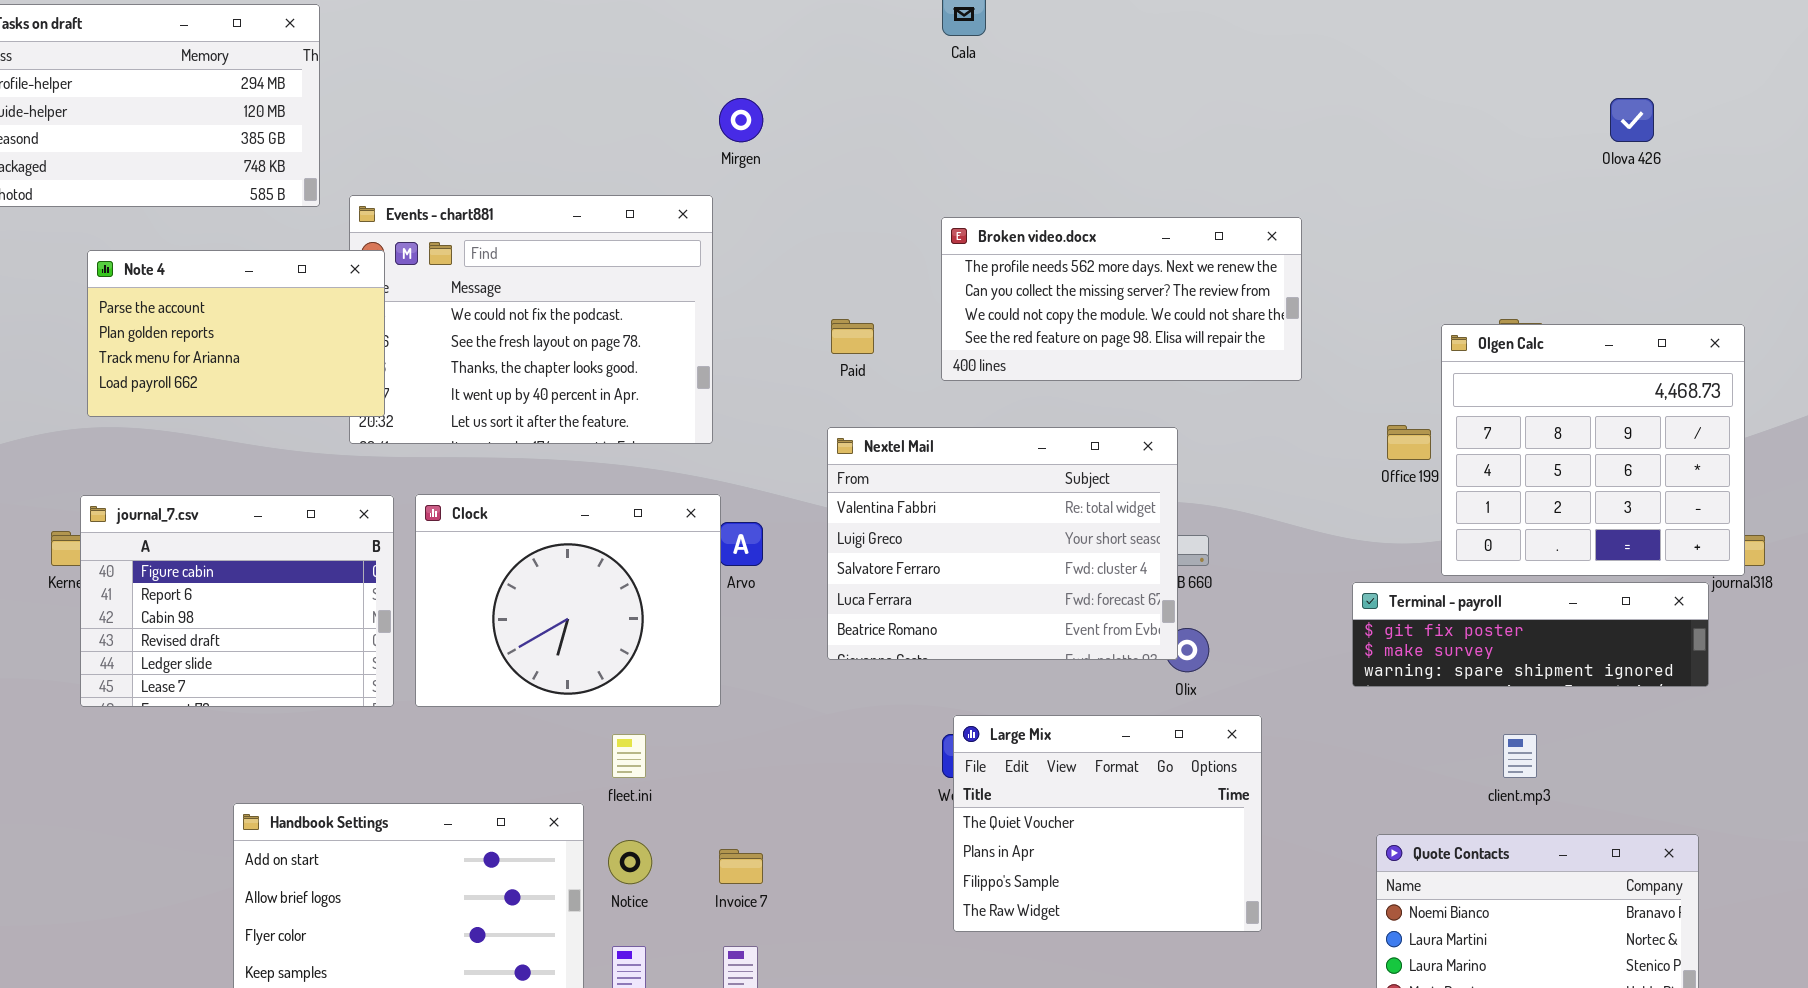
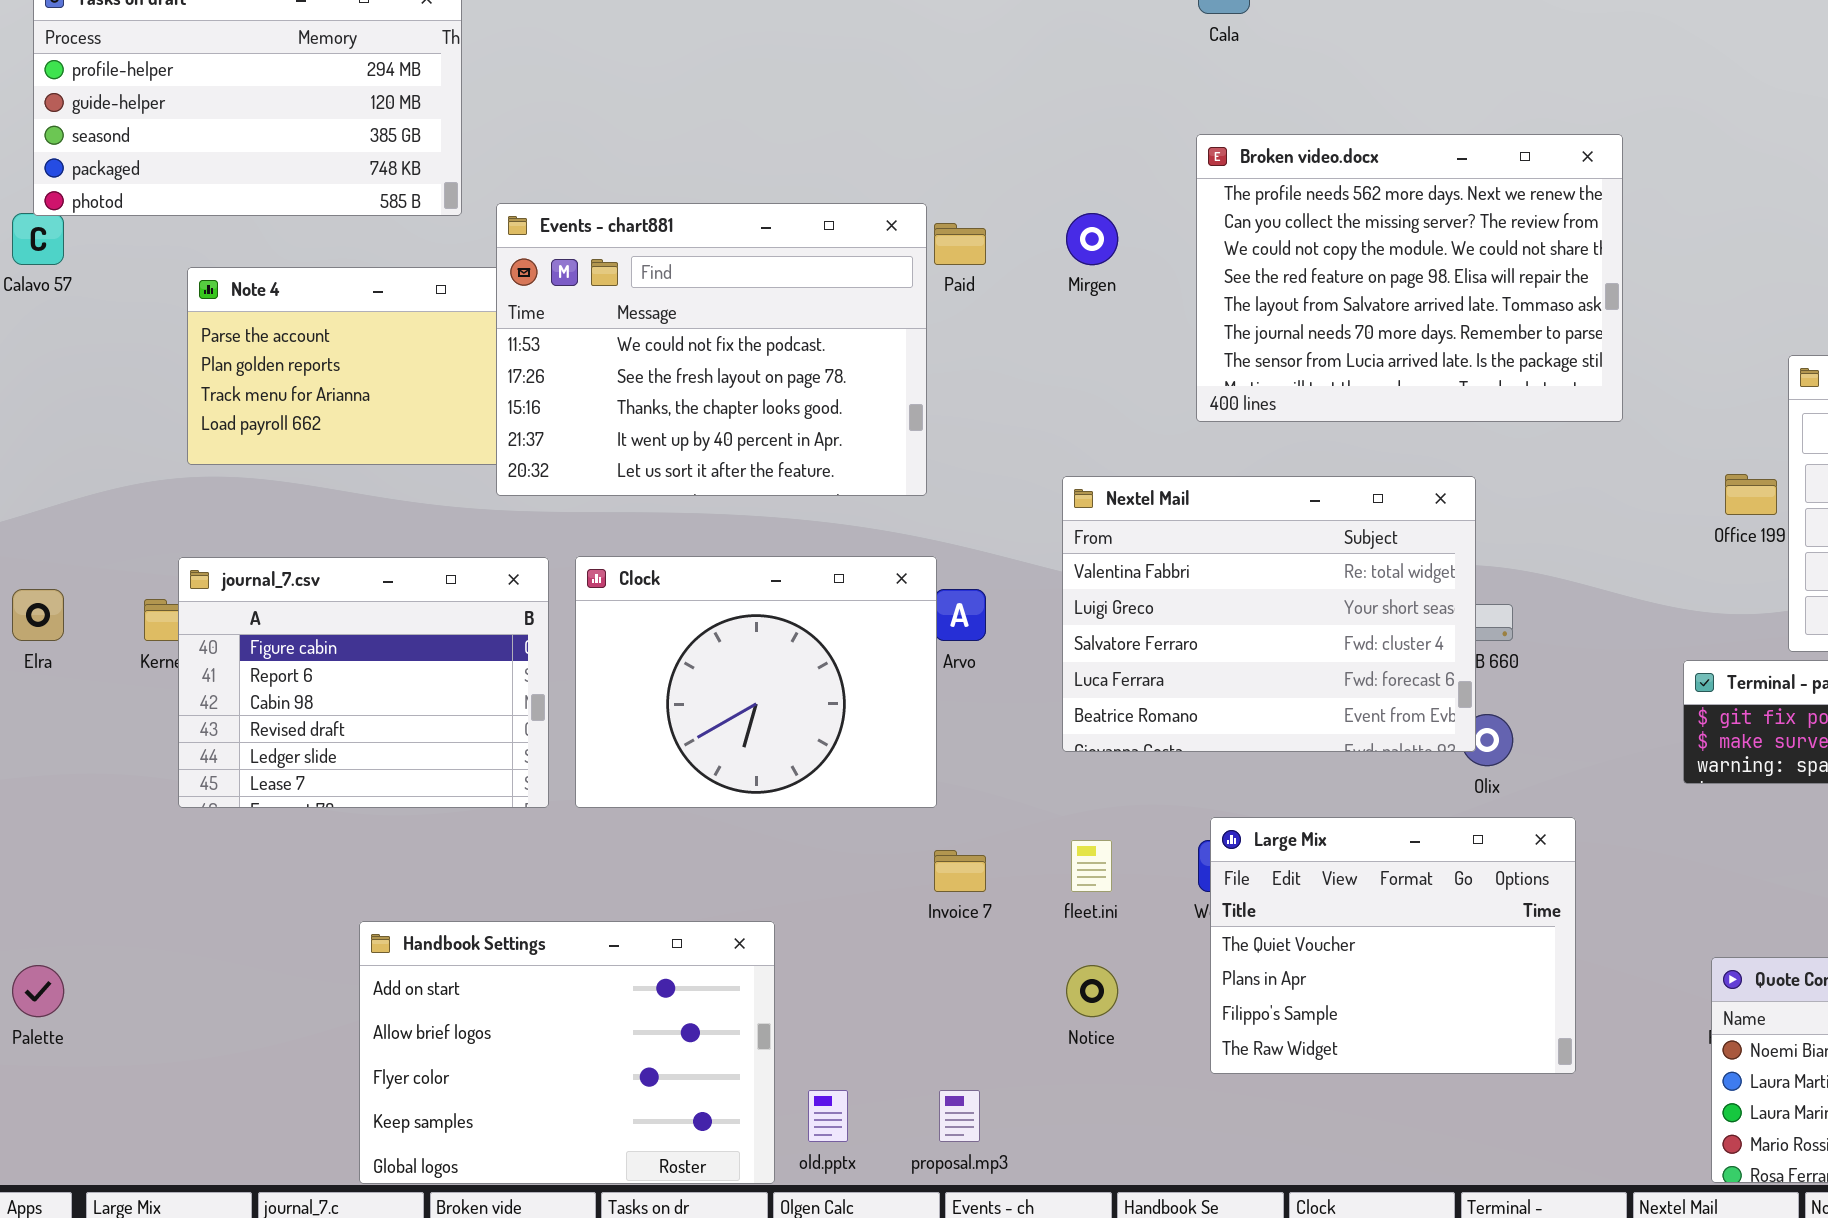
Mirgen: [719,98,763,142] -> [1066,213,1118,265], moved
Events - chart881: [349,195,713,444] -> [496,203,927,496], raised
Broken video.docx: [941,217,1302,381] -> [1196,134,1623,422], resized
Paid: [831,319,874,354] -> [934,223,986,265], moved
fleet.ini: [612,734,646,778] -> [1071,840,1112,892], moved
Notice: [608,840,652,884] -> [1066,965,1118,1017], moved
Invoice 7: [719,849,763,884] -> [934,850,986,892], moved

